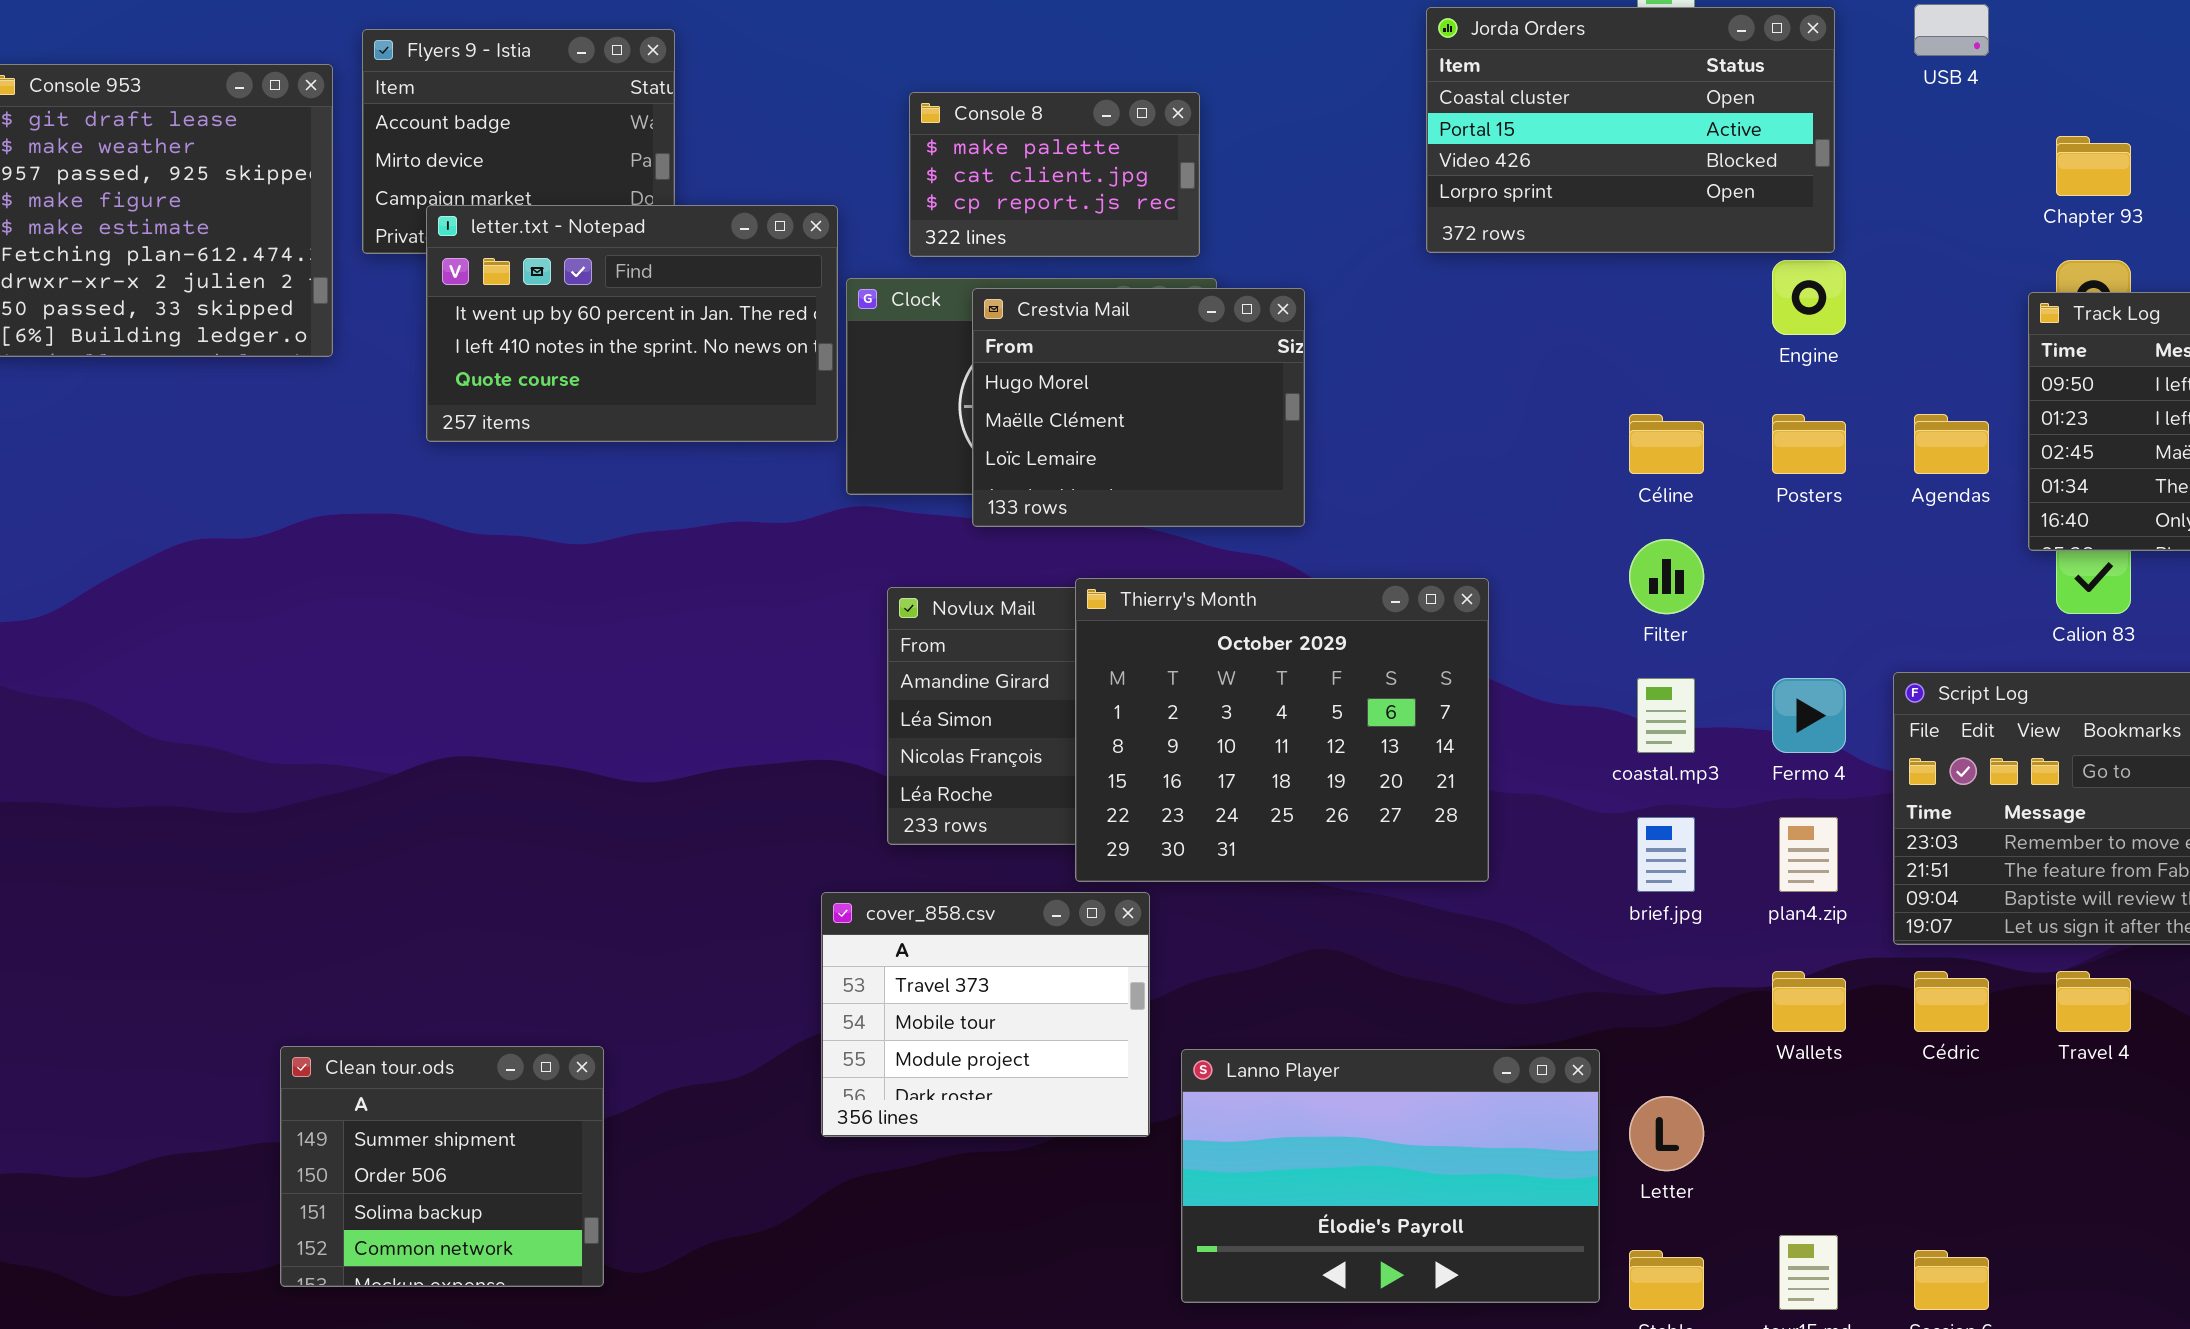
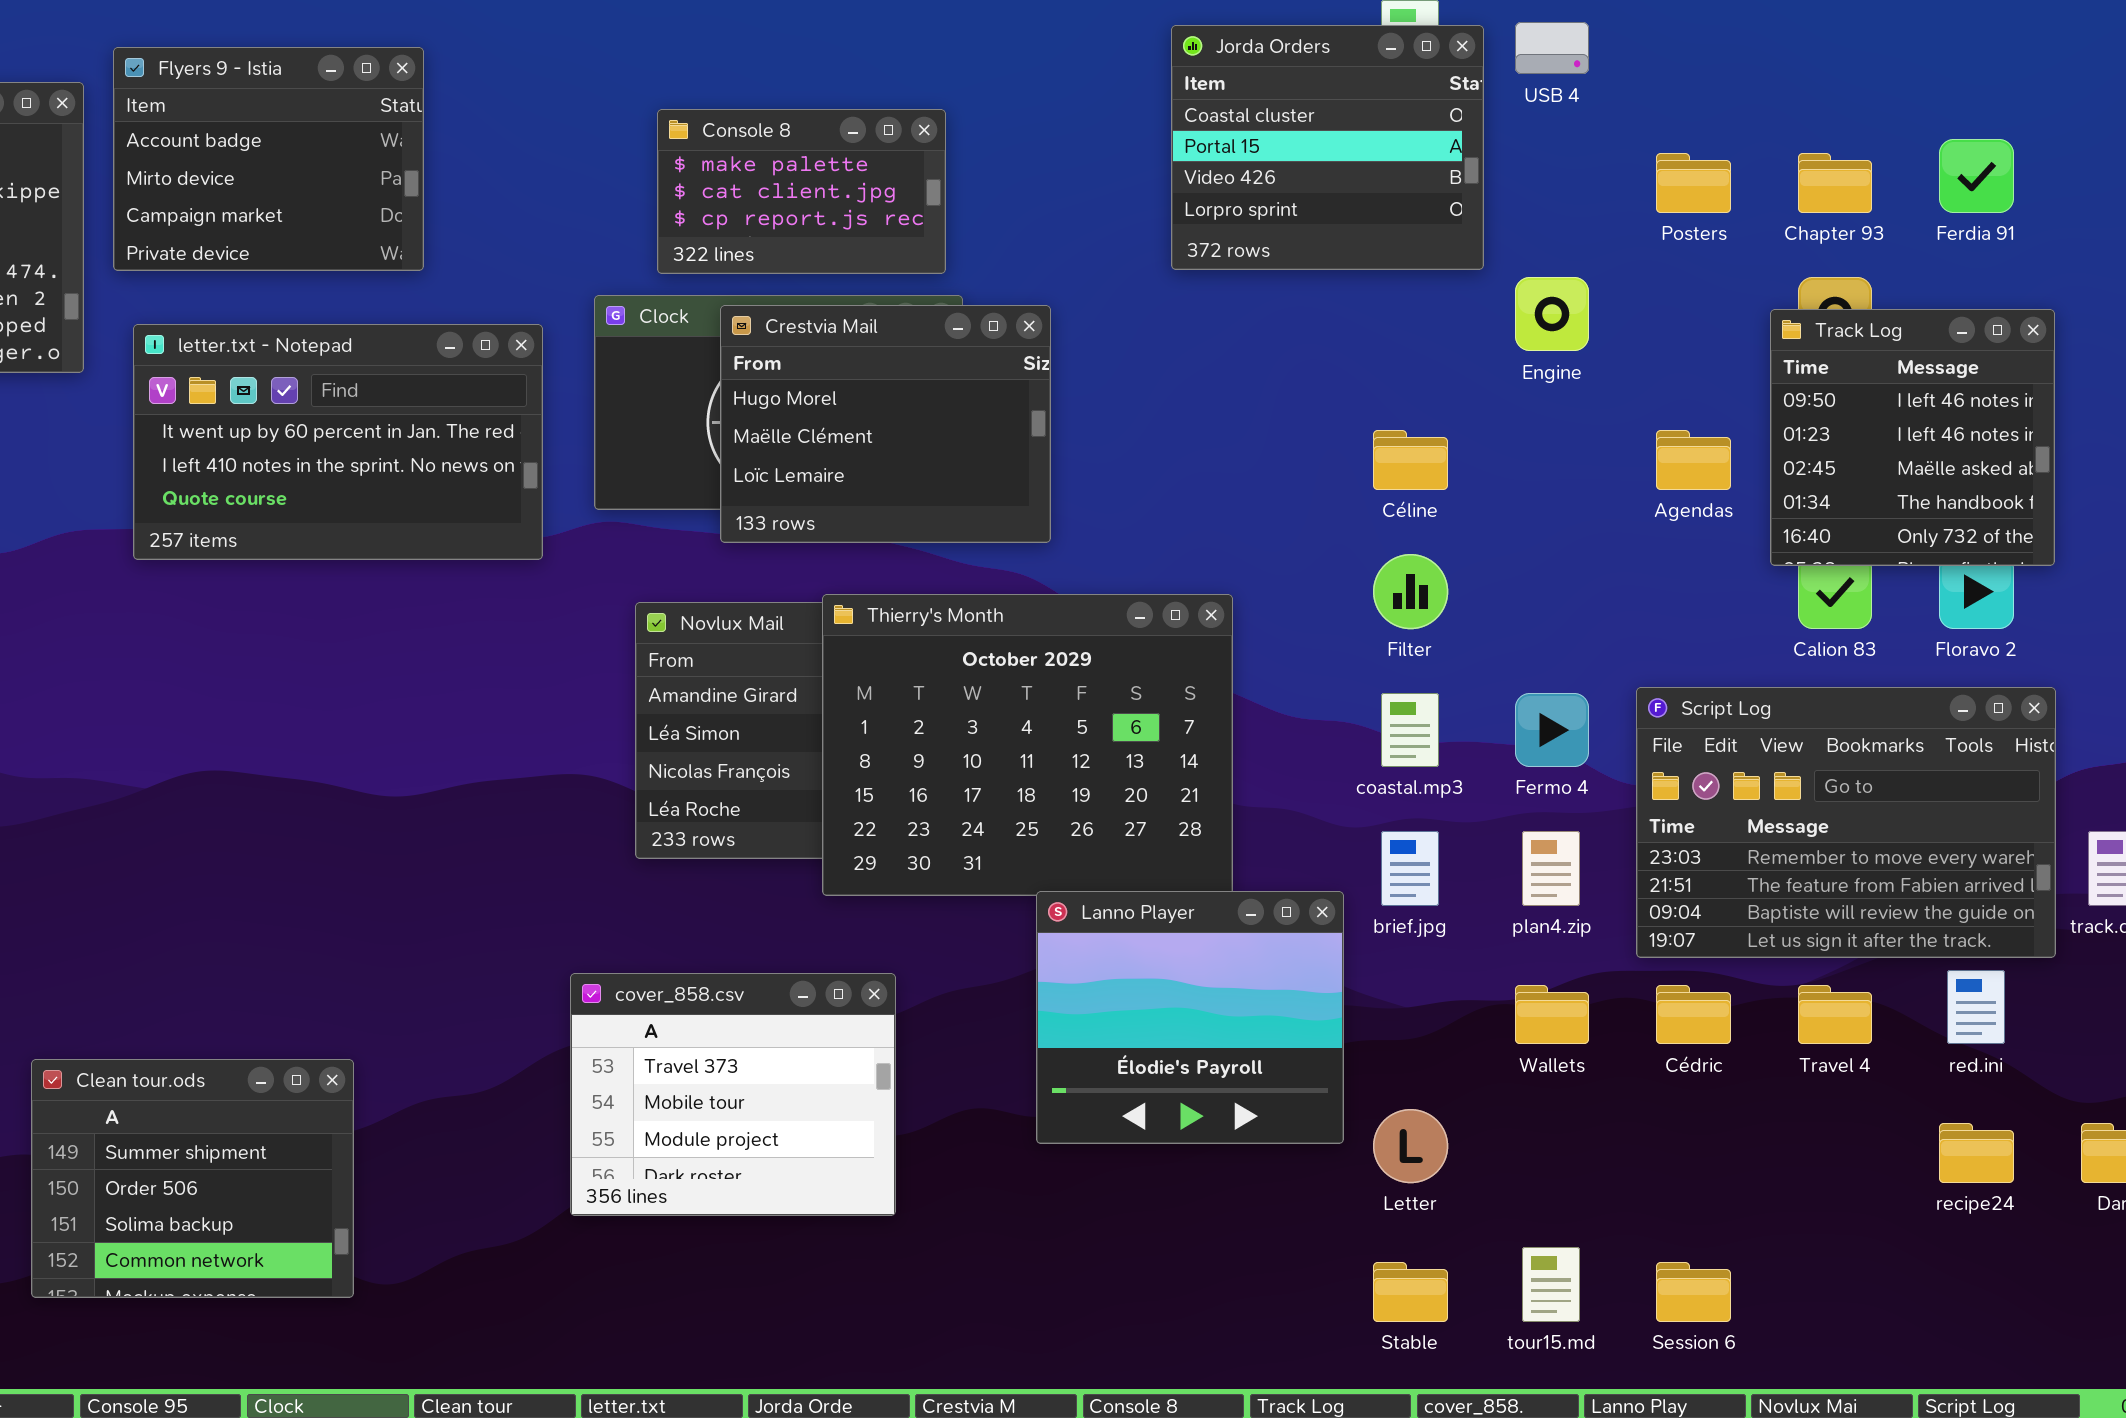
USB 4: [1914,4,1989,56] -> [1515,22,1589,74], moved
Jorda Orders: [1426,7,1835,253] -> [1171,25,1484,270], resized
letter.txt - Notepad: [426,205,838,442] -> [133,324,543,560], moved
Posters: [1772,414,1846,474] -> [1656,153,1731,213], moved
cover_858.csv: [821,892,1150,1137] -> [570,973,896,1216], moved
Lanno Player: [1181,1049,1600,1303] -> [1036,891,1344,1144], moved, resized

